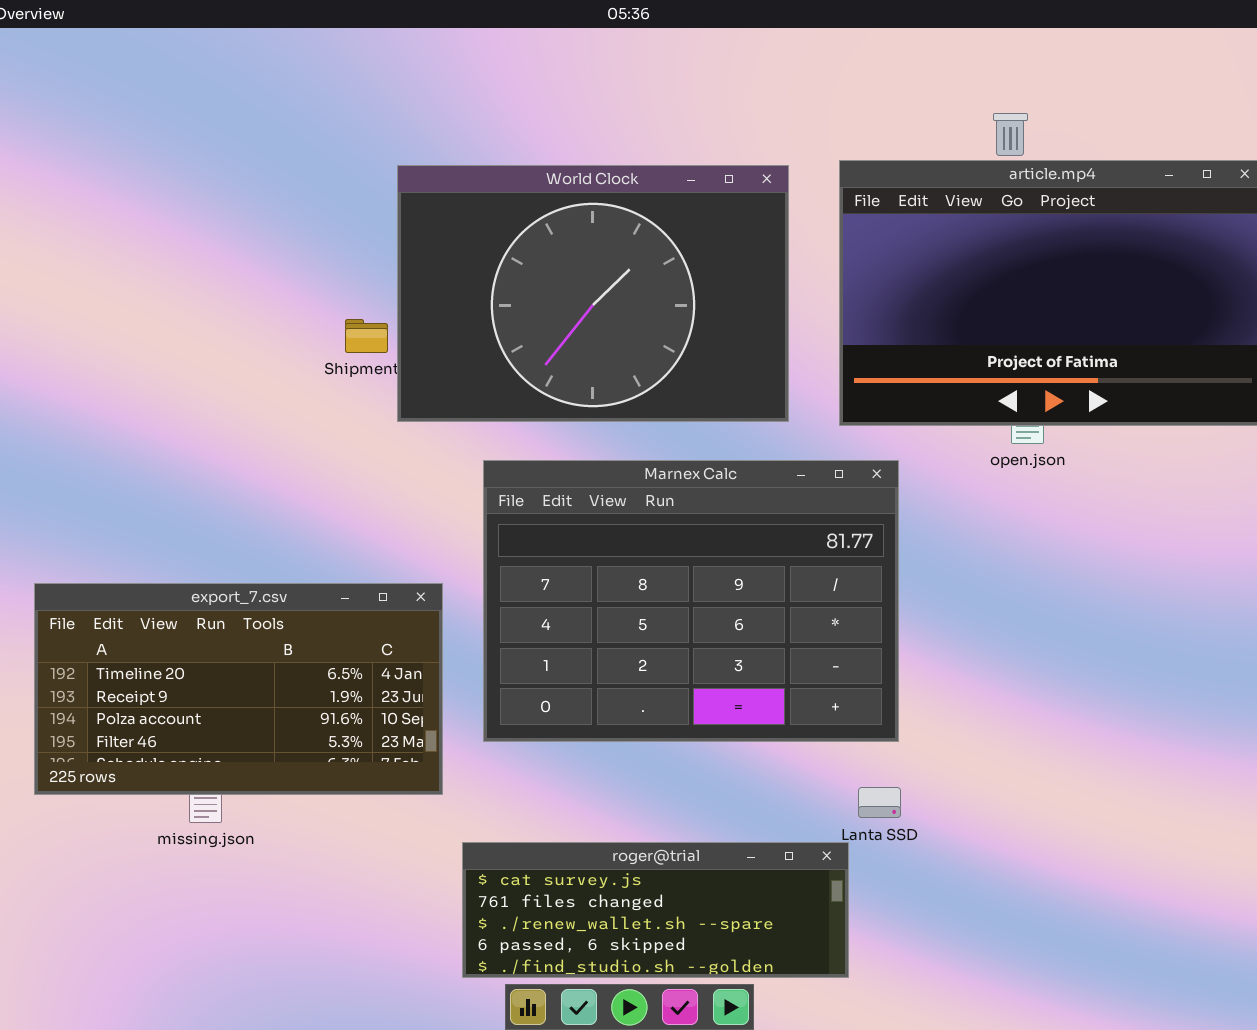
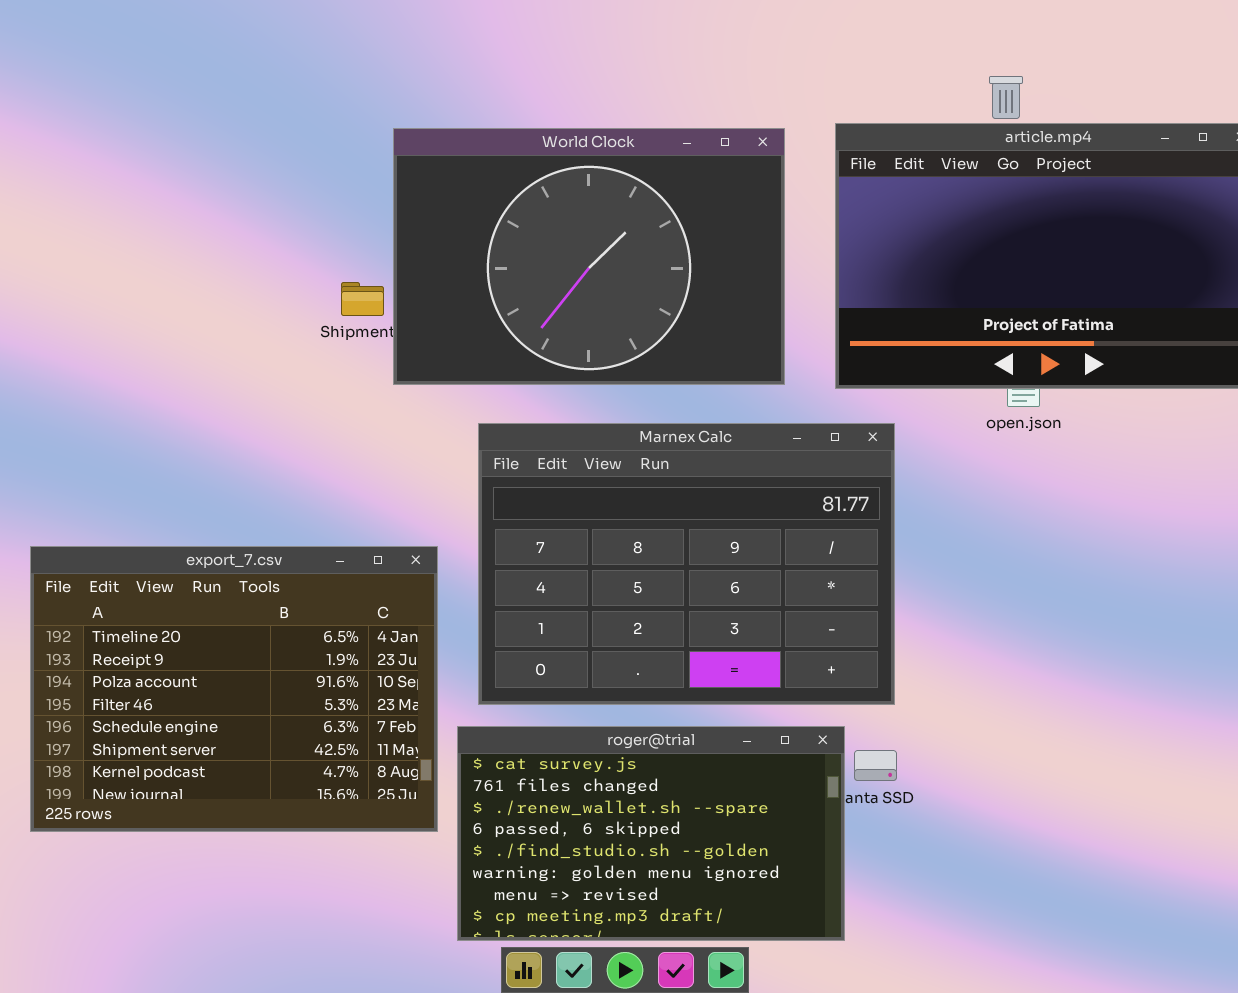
export_7.csv: [34,583,443,795] -> [30,546,438,832], resized
roger@trial: [462,842,849,978] -> [457,726,845,941], resized

